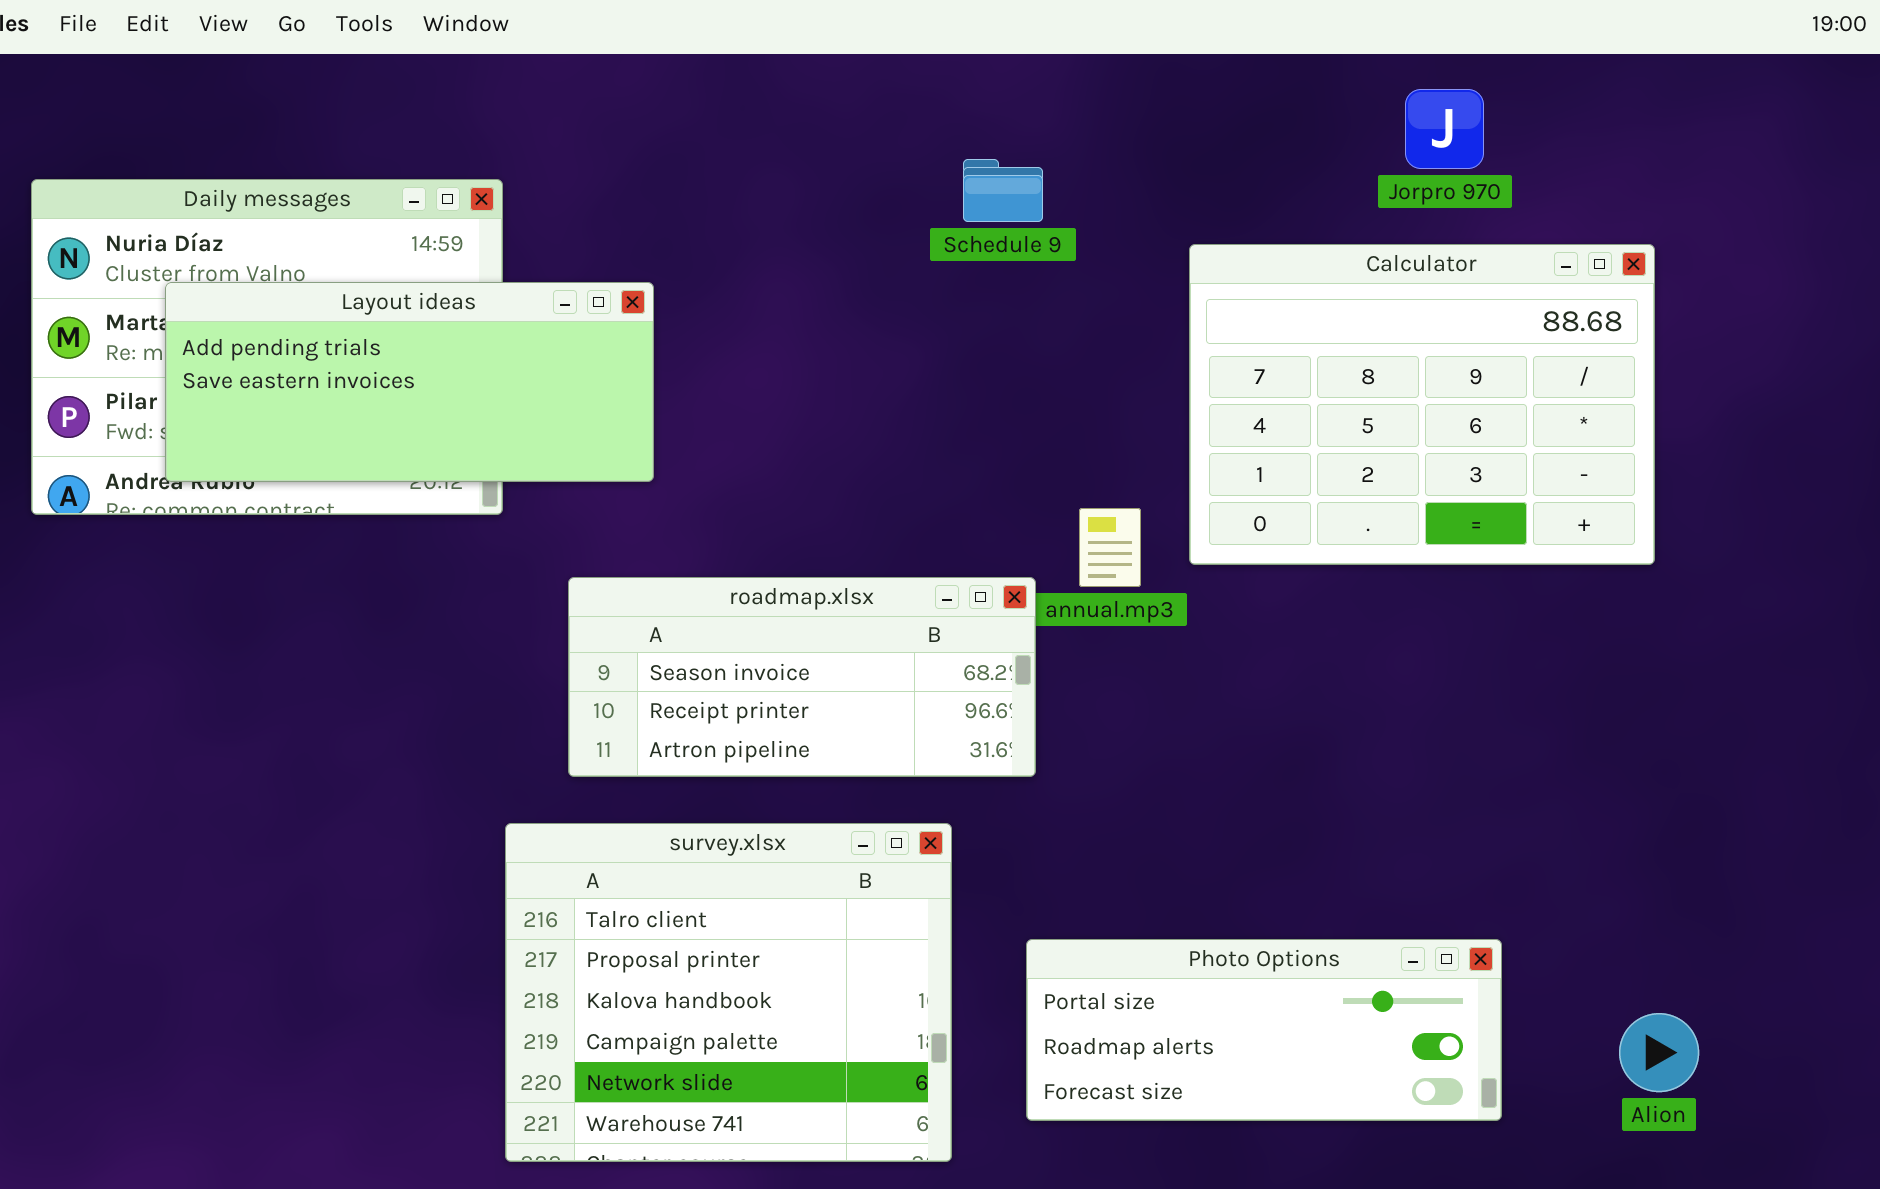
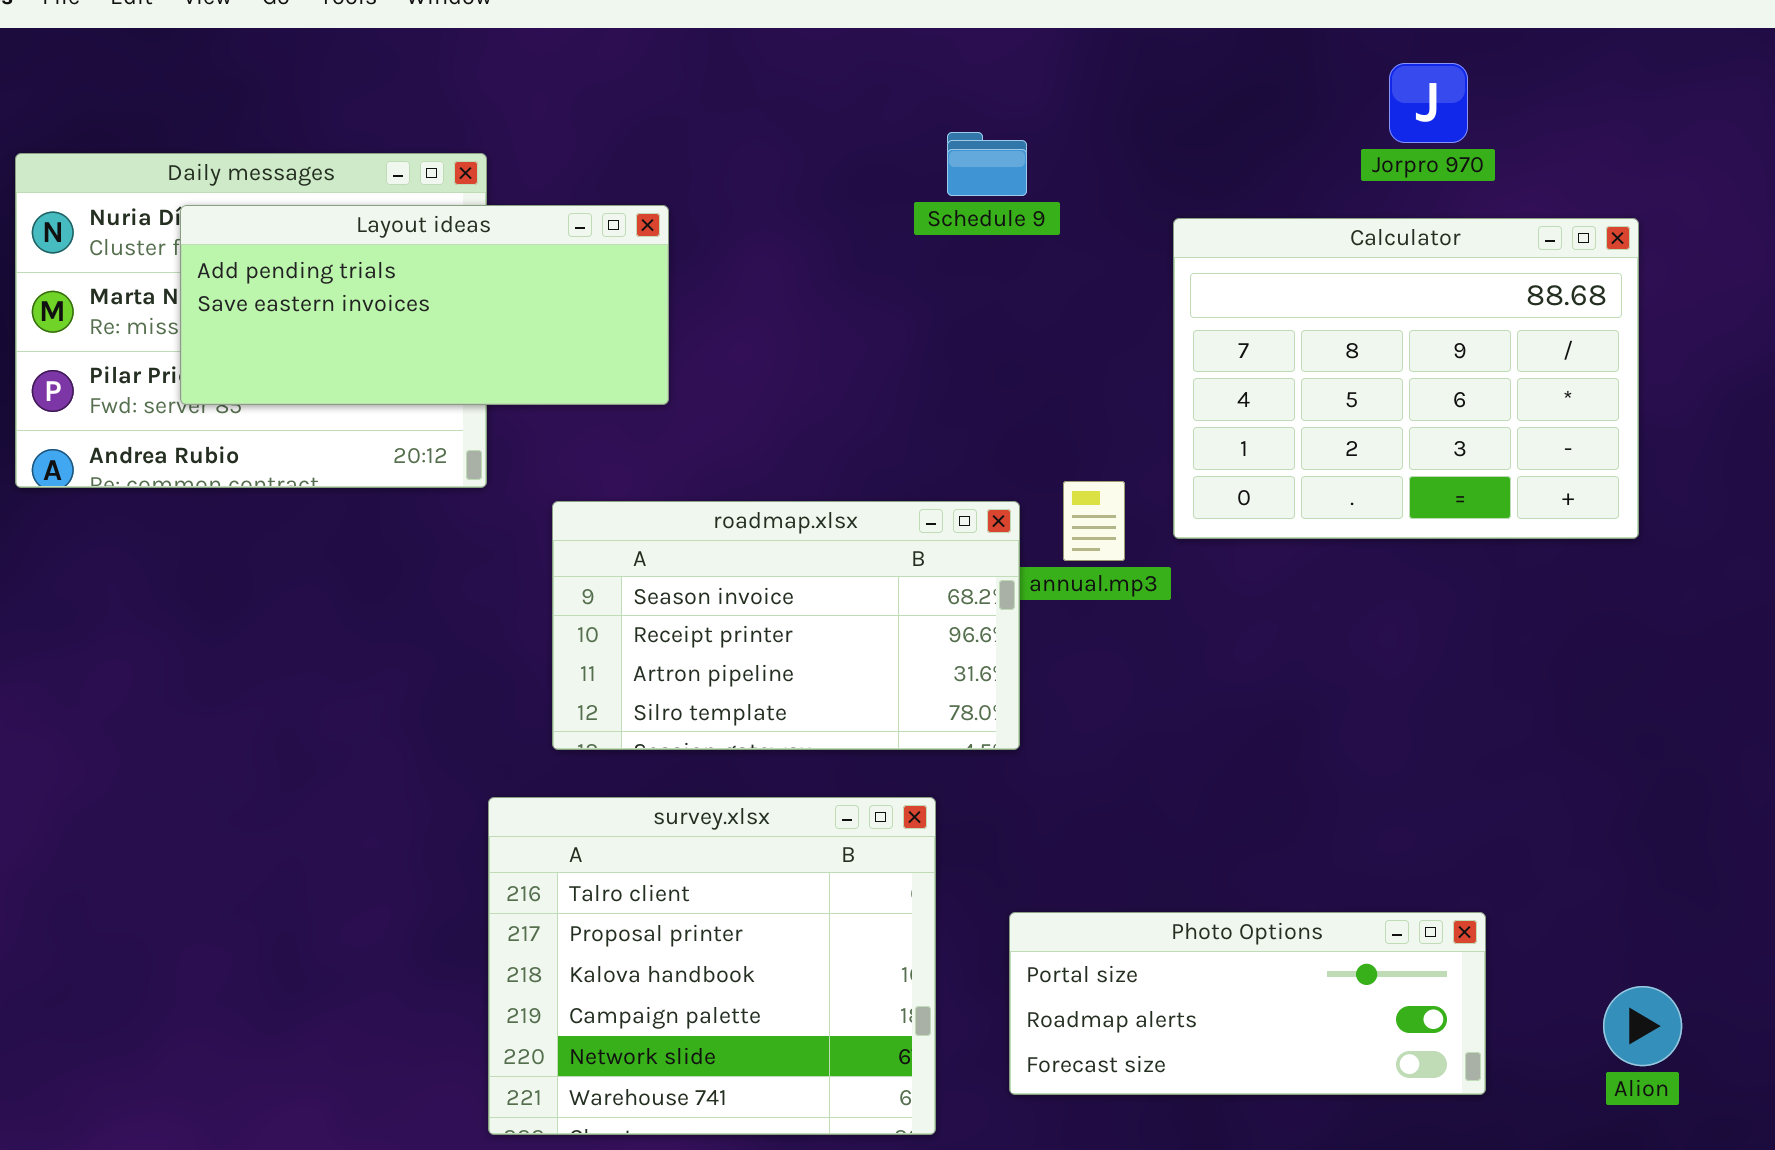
Layout ideas: [165,282,654,482] -> [180,205,669,405], moved
roadmap.xlsx: [568,577,1036,777] -> [552,501,1020,750], resized

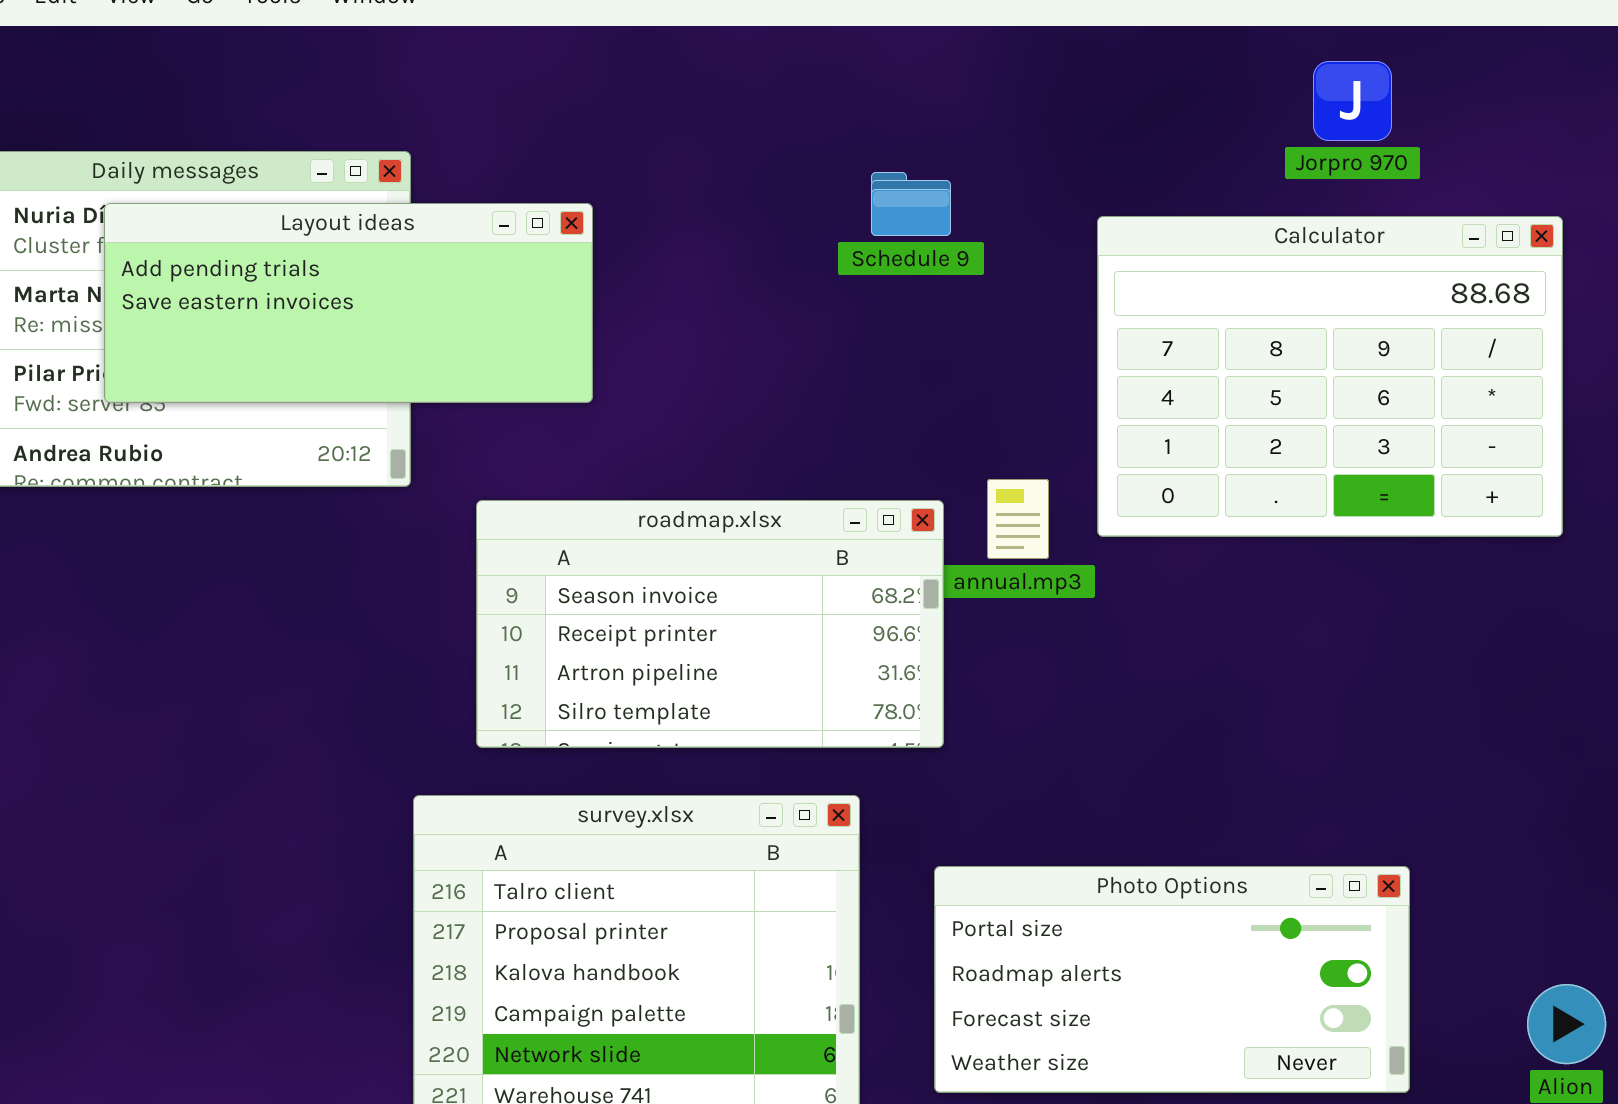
Schedule 9: [947,132,1027,196] -> [871,172,951,236], moved
Photo Options: [1009,912,1486,1095] -> [934,866,1410,1093], resized

